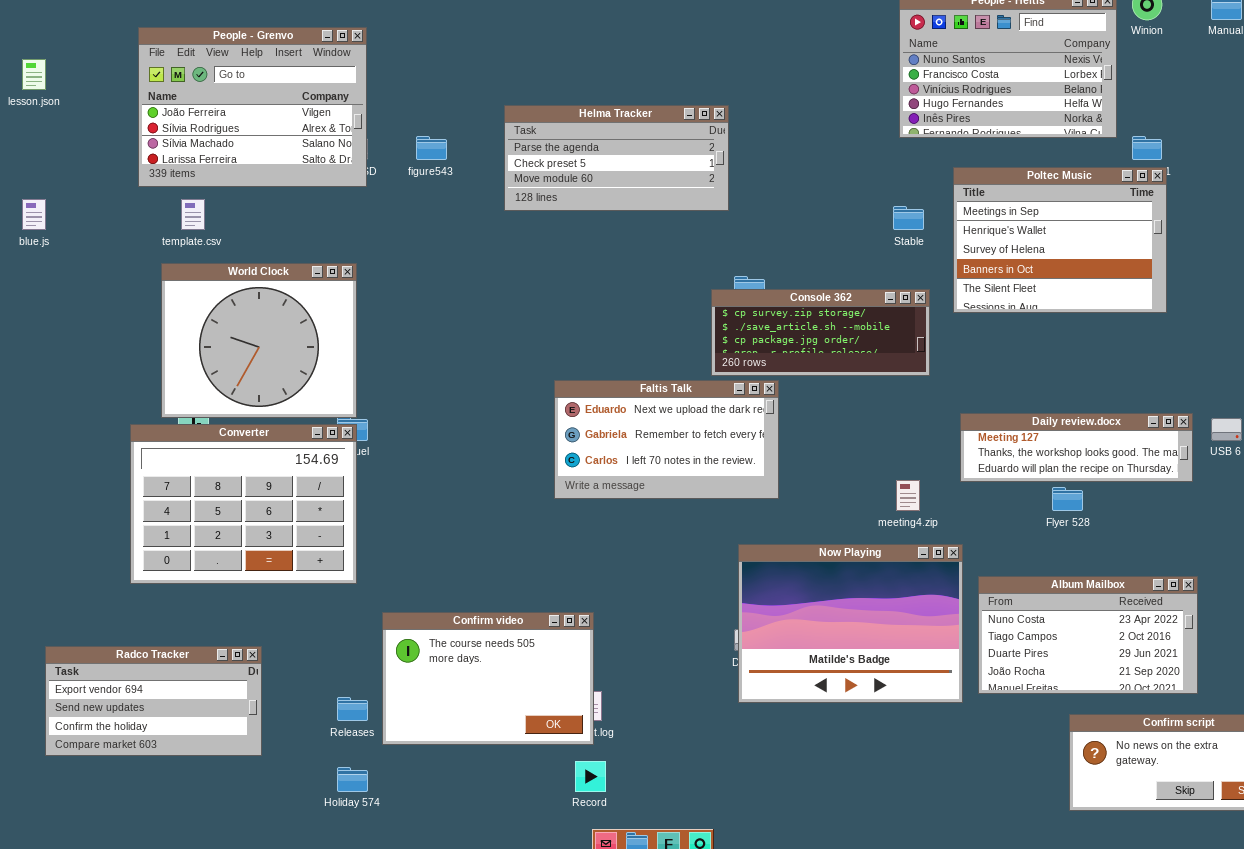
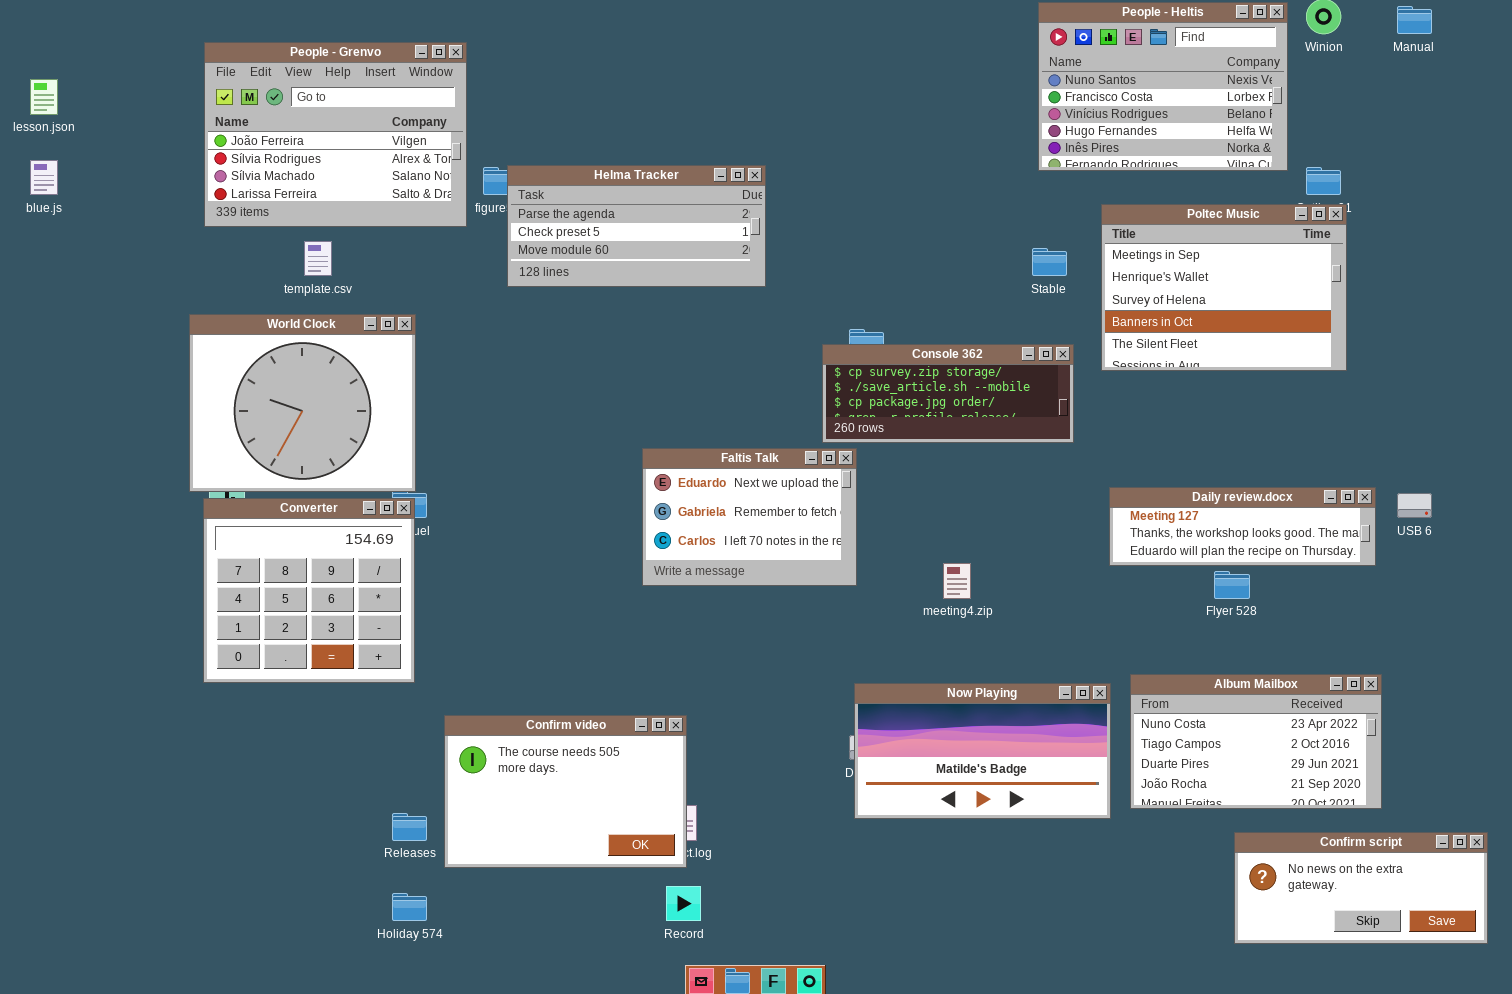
People - Grenvo: [138,27,367,187] -> [204,42,467,227], moved
Helma Tracker: [504,105,729,211] -> [507,165,766,287], moved
blue.js: [22,199,46,230] -> [30,160,58,195], moved
template.csv: [181,199,205,230] -> [304,241,332,276], moved
Faltis Talk: [554,380,779,499] -> [642,448,857,586], resized
Converter: [130,424,357,584] -> [203,498,415,683], resized
meeting4.zip: [896,480,920,511] -> [943,563,971,599], moved
Now Playing: [738,544,963,703] -> [854,683,1111,819], resized
Radco Tracker: [45,646,262,756] -> none, closed

